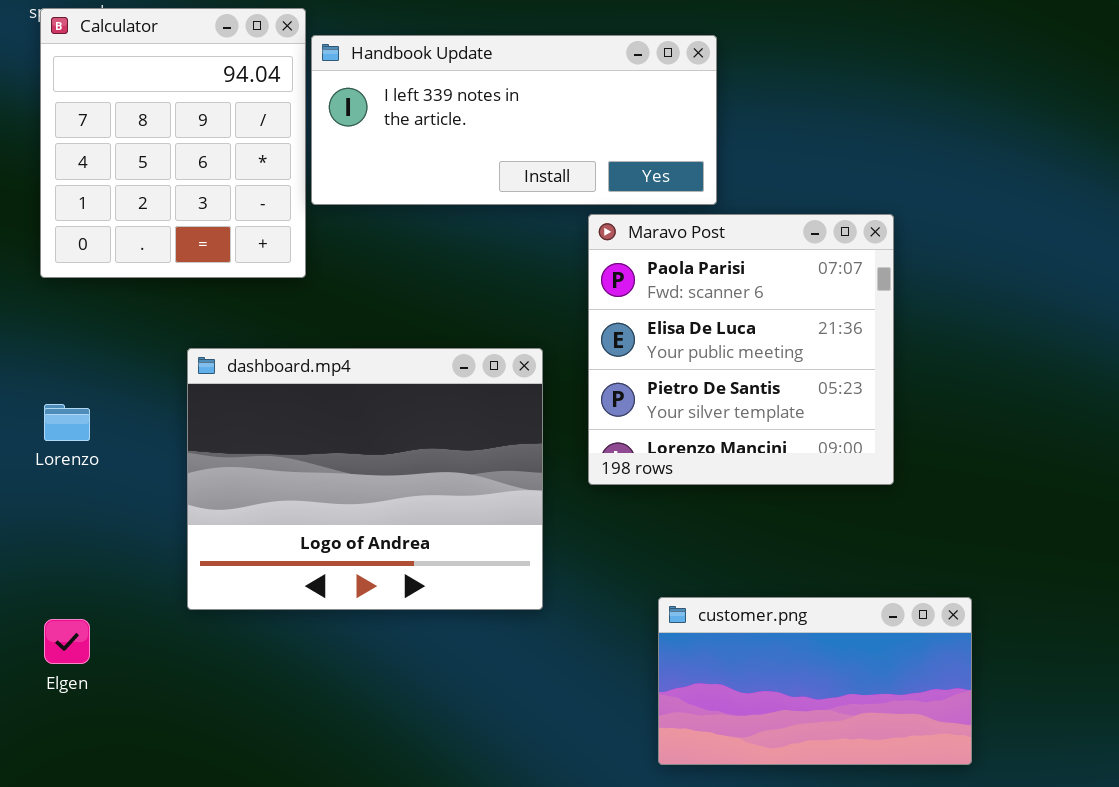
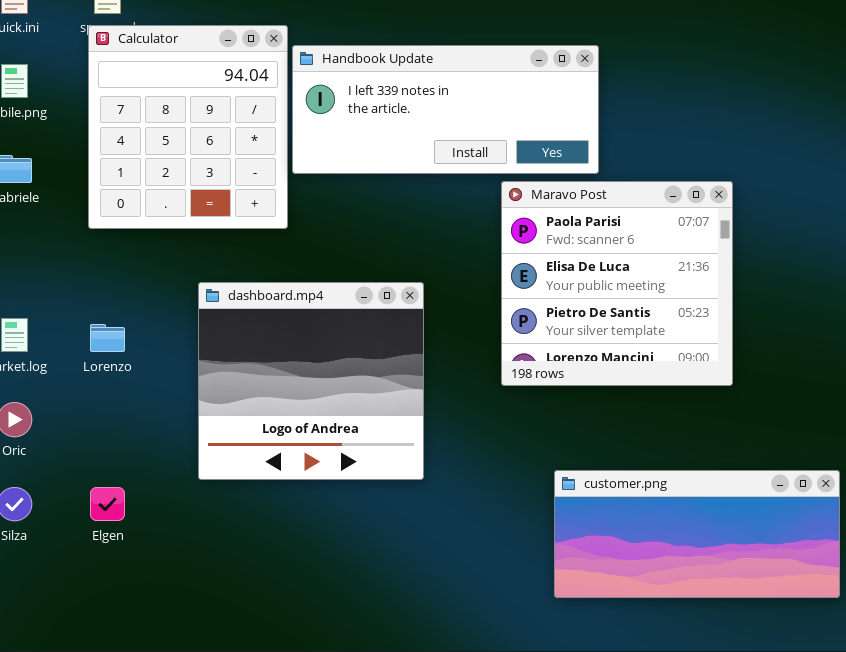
dashboard.mp4: [187,348,543,610] -> [198,282,424,480], resized
customer.png: [658,597,972,765] -> [554,470,840,598], resized

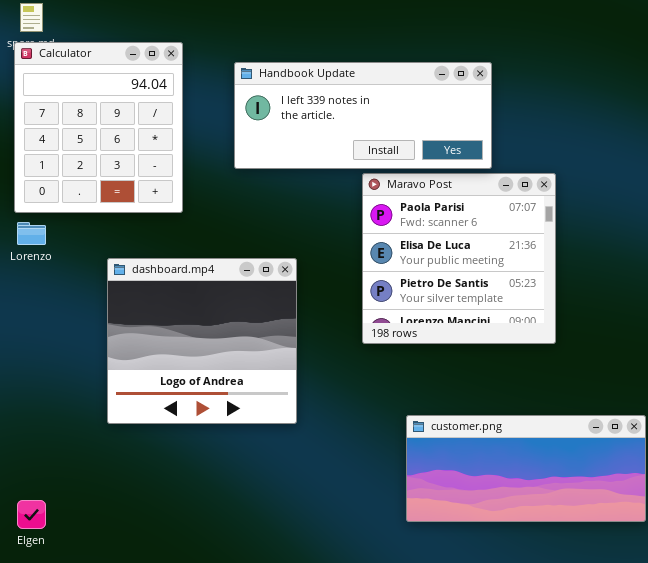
Handbook Update: [292,45,599,174] -> [234,62,492,169], moved
Lorenzo: [90,324,125,352] -> [17,222,46,245], moved
Elgen: [90,487,125,521] -> [17,500,46,529], moved

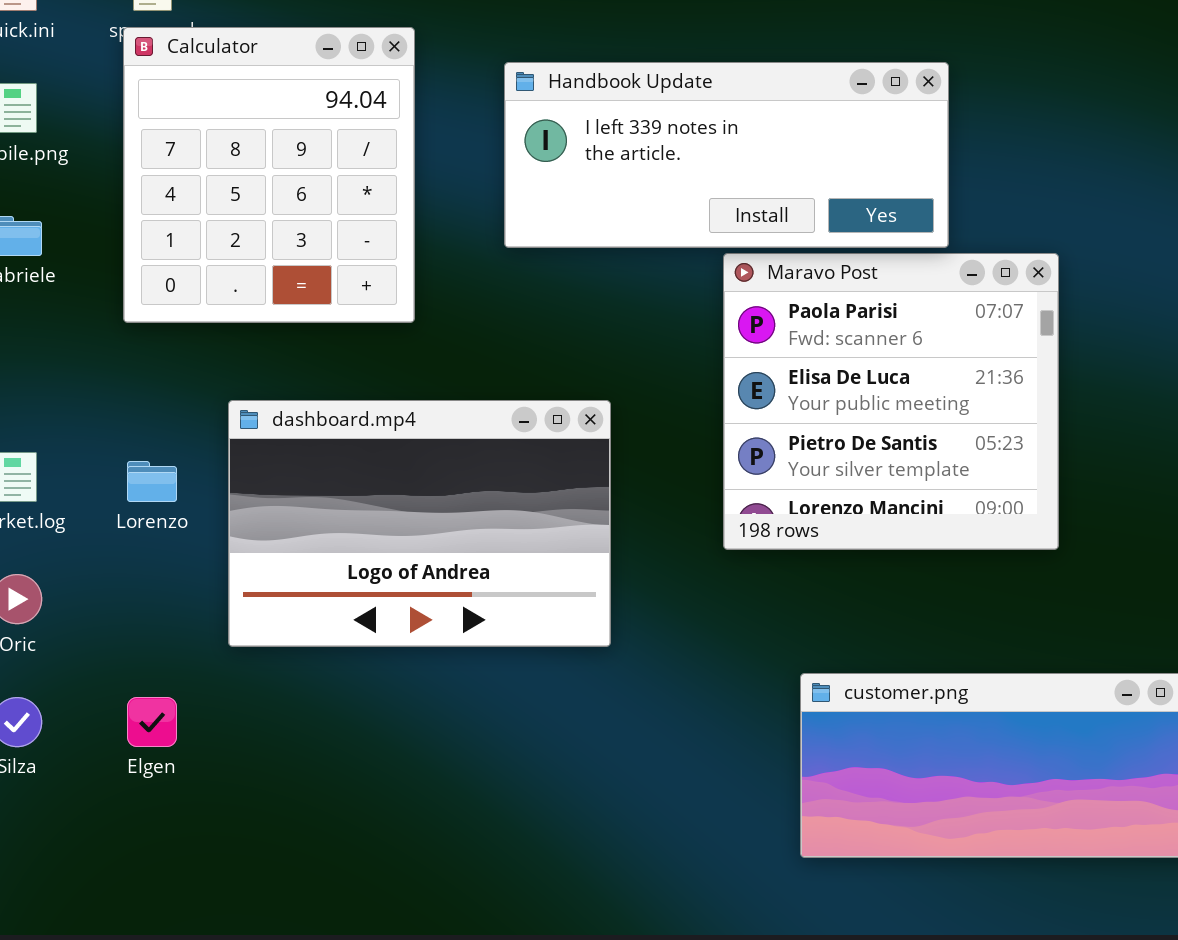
Lorenzo: [17,222,46,245] -> [127,461,177,502], moved
dashboard.mp4: [107,258,297,424] -> [228,400,611,647], resized
Elgen: [17,500,46,529] -> [127,697,177,747], moved

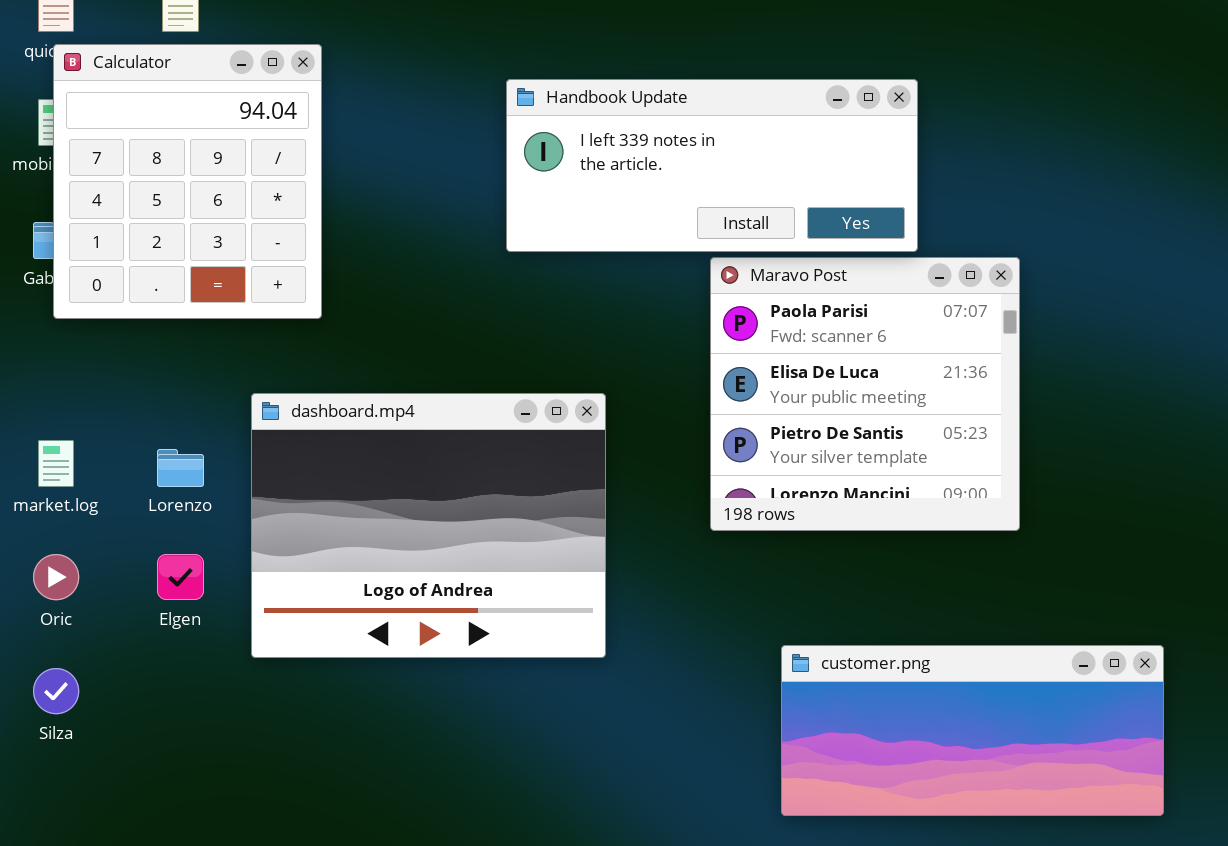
Calculator: [123,27,415,323] -> [53,44,322,319], moved
dashboard.mp4: [228,400,611,647] -> [251,393,606,658], resized
Elgen: [127,697,177,747] -> [157,554,204,600], moved

